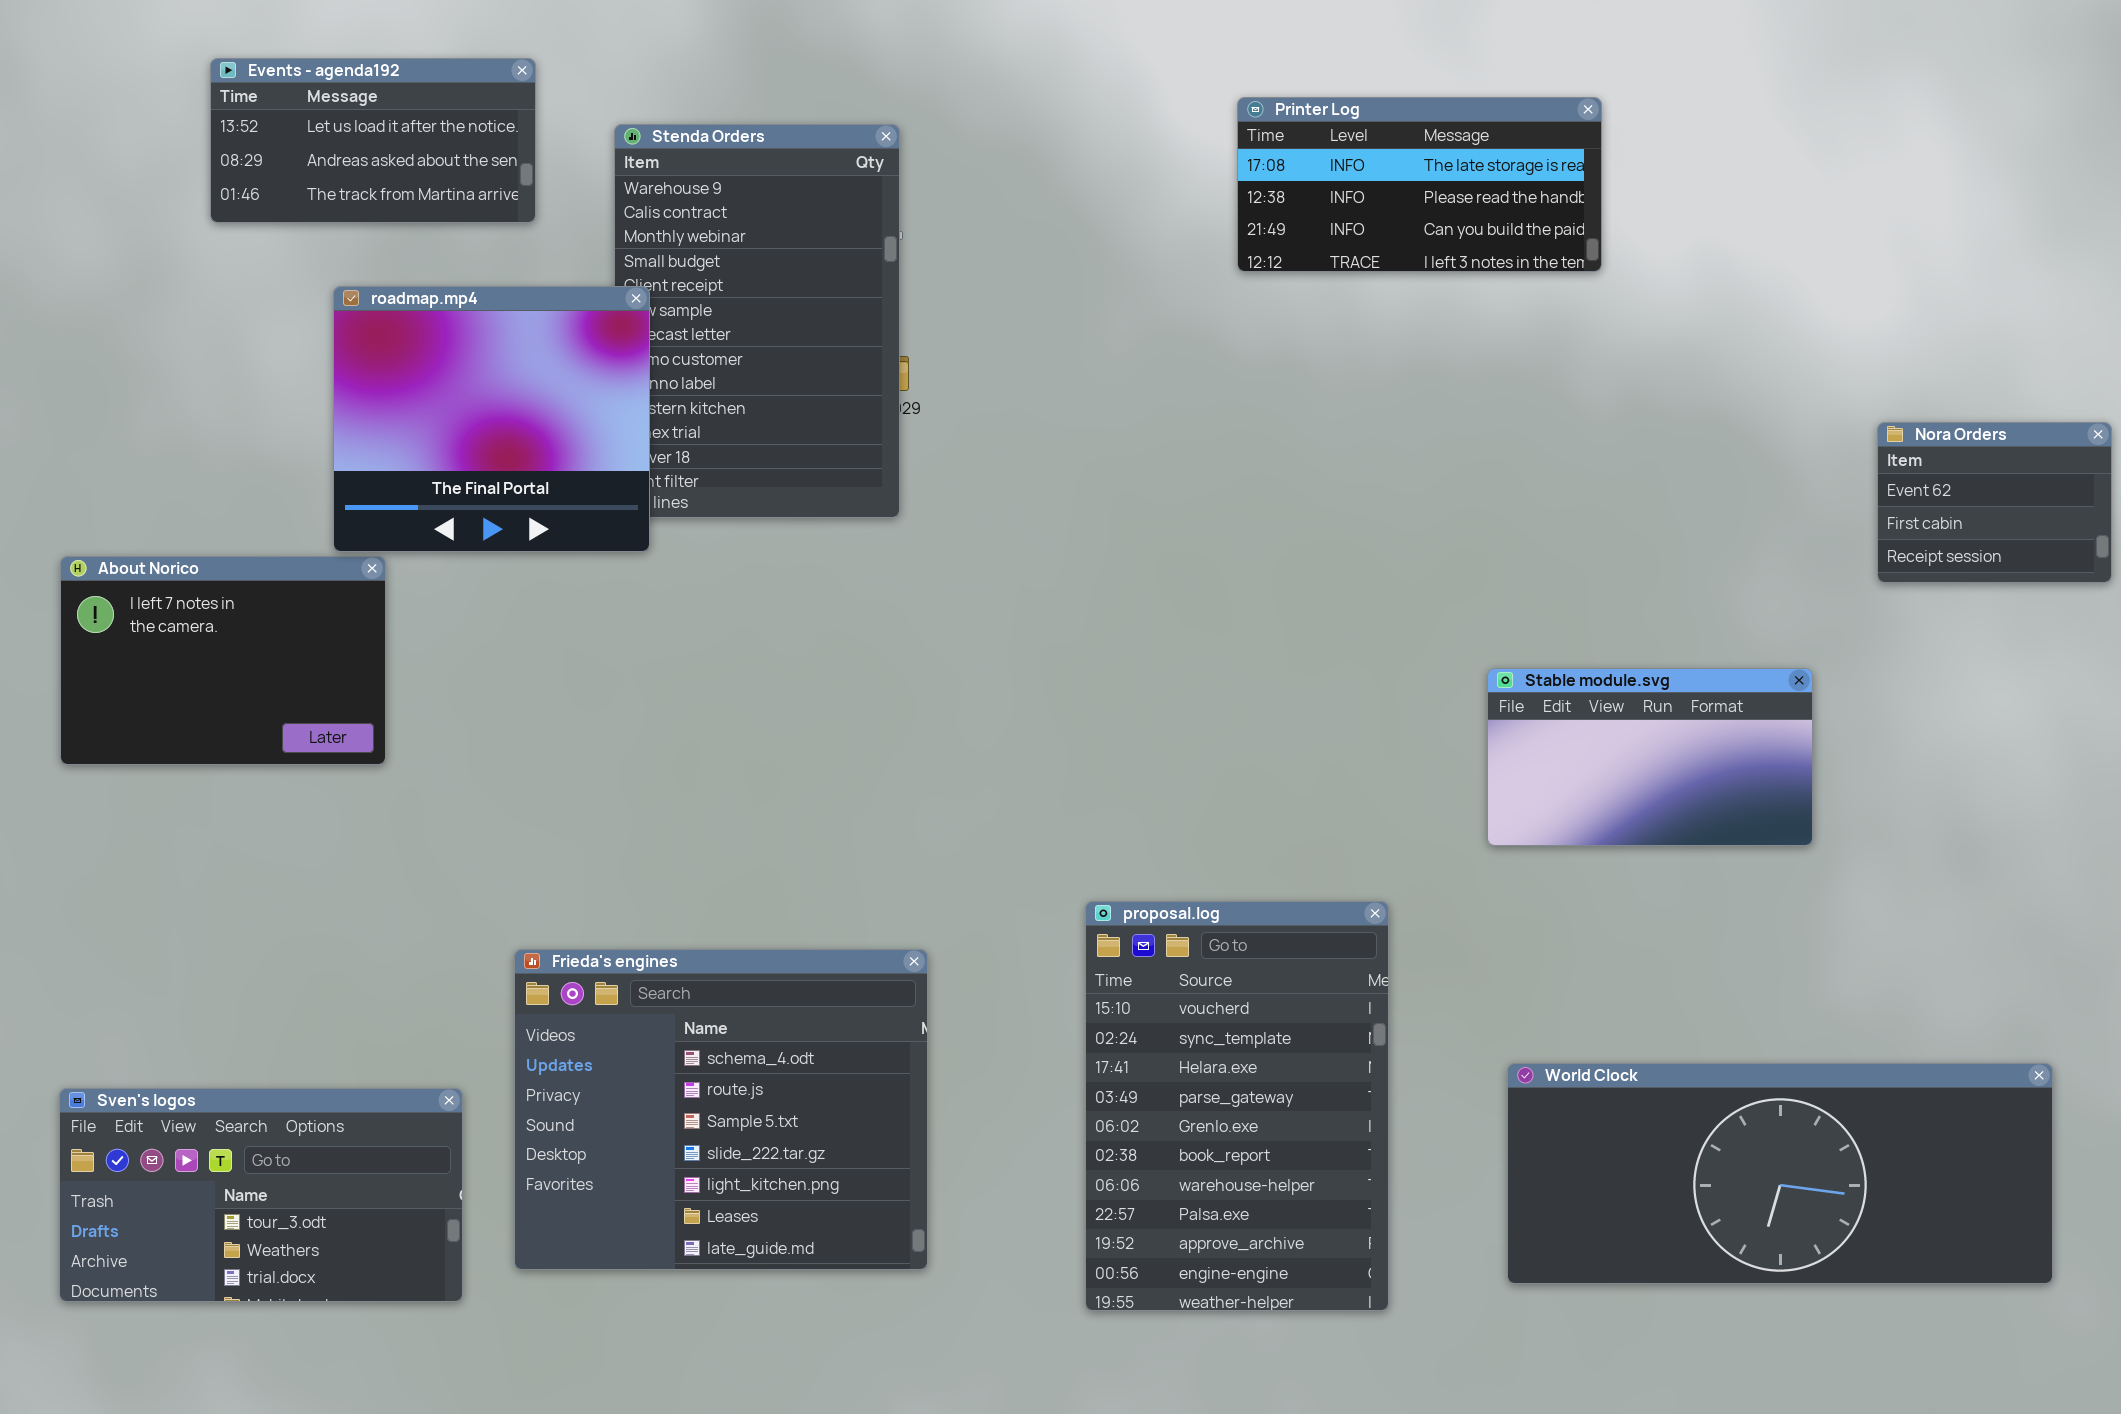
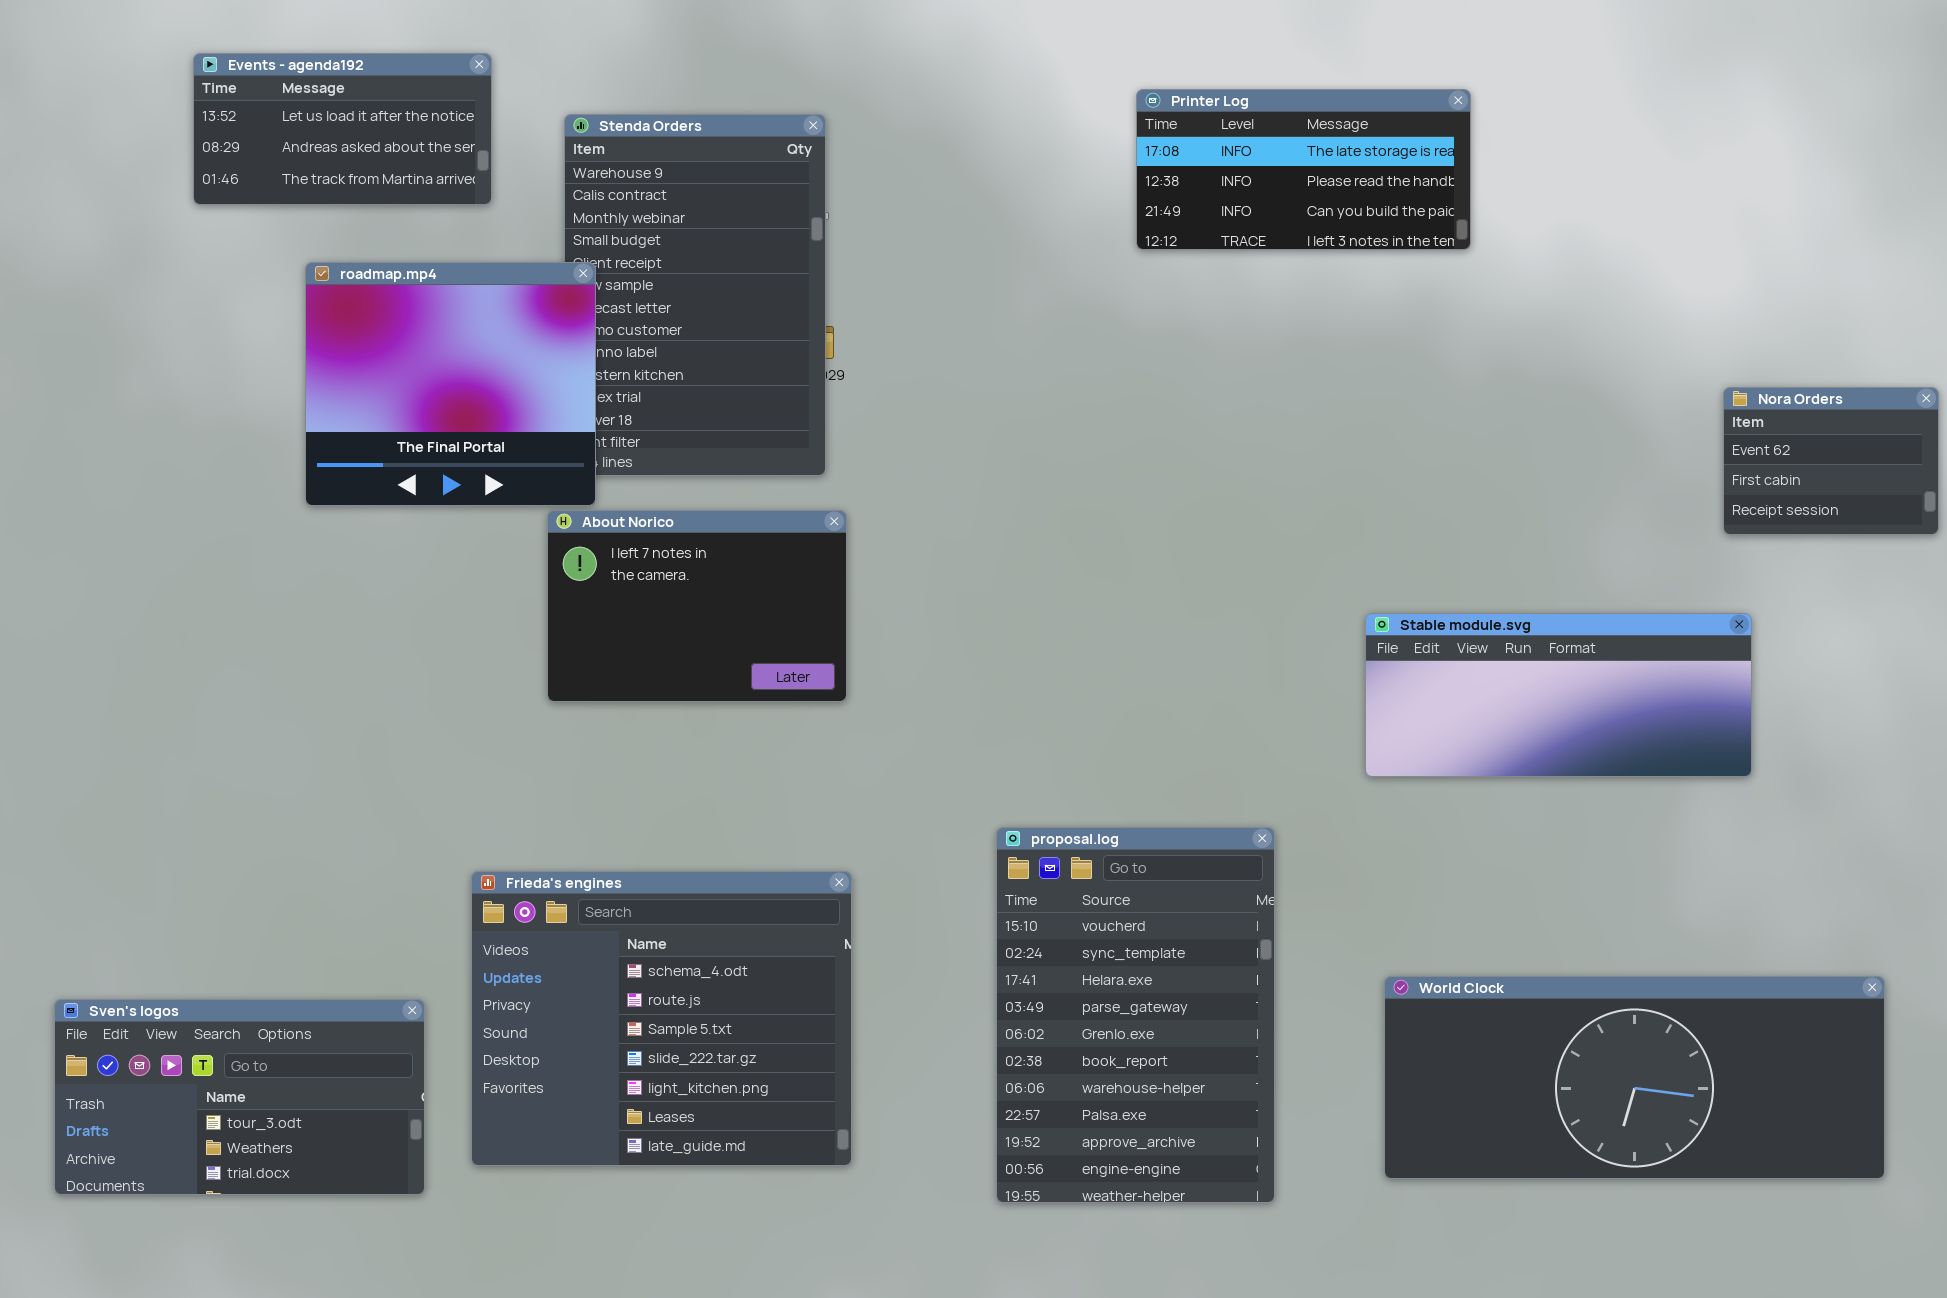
About Norico: [60,556,386,765] -> [547,510,847,702], moved
Stable module.svg: [1487,668,1813,846] -> [1365,613,1752,777], resized

